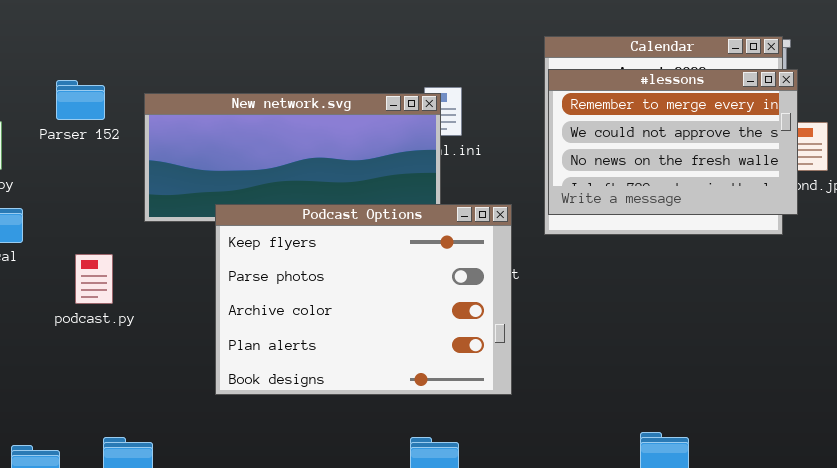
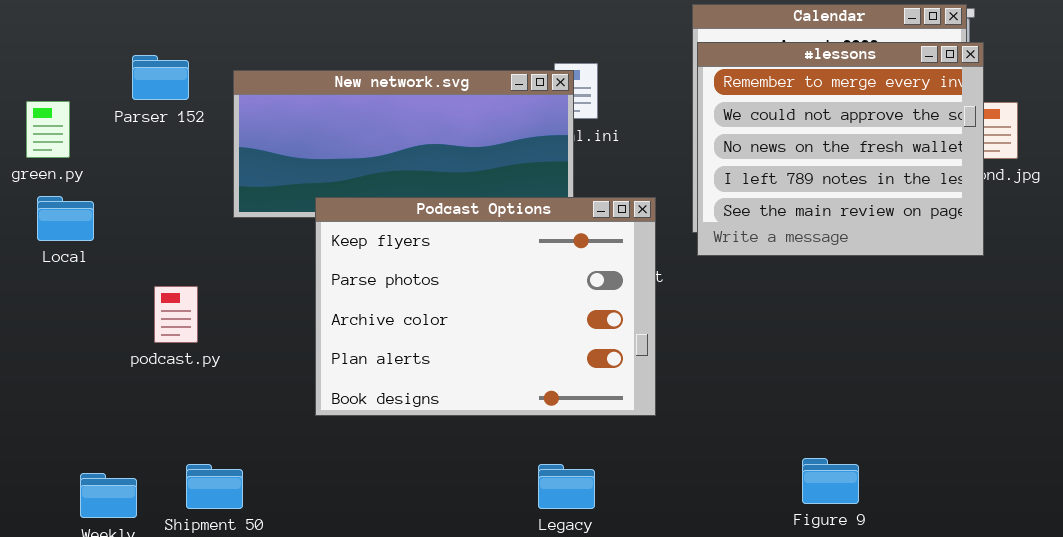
#lessons: [548,69,798,215] -> [697,42,984,256], resized
podcast.py: [75,254,113,304] -> [154,286,198,343], moved

